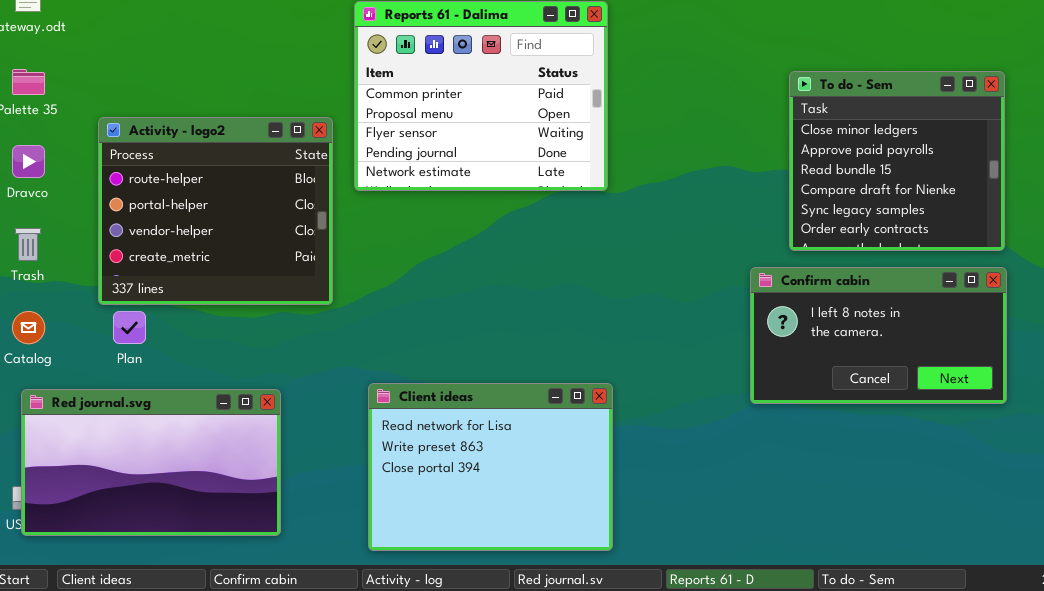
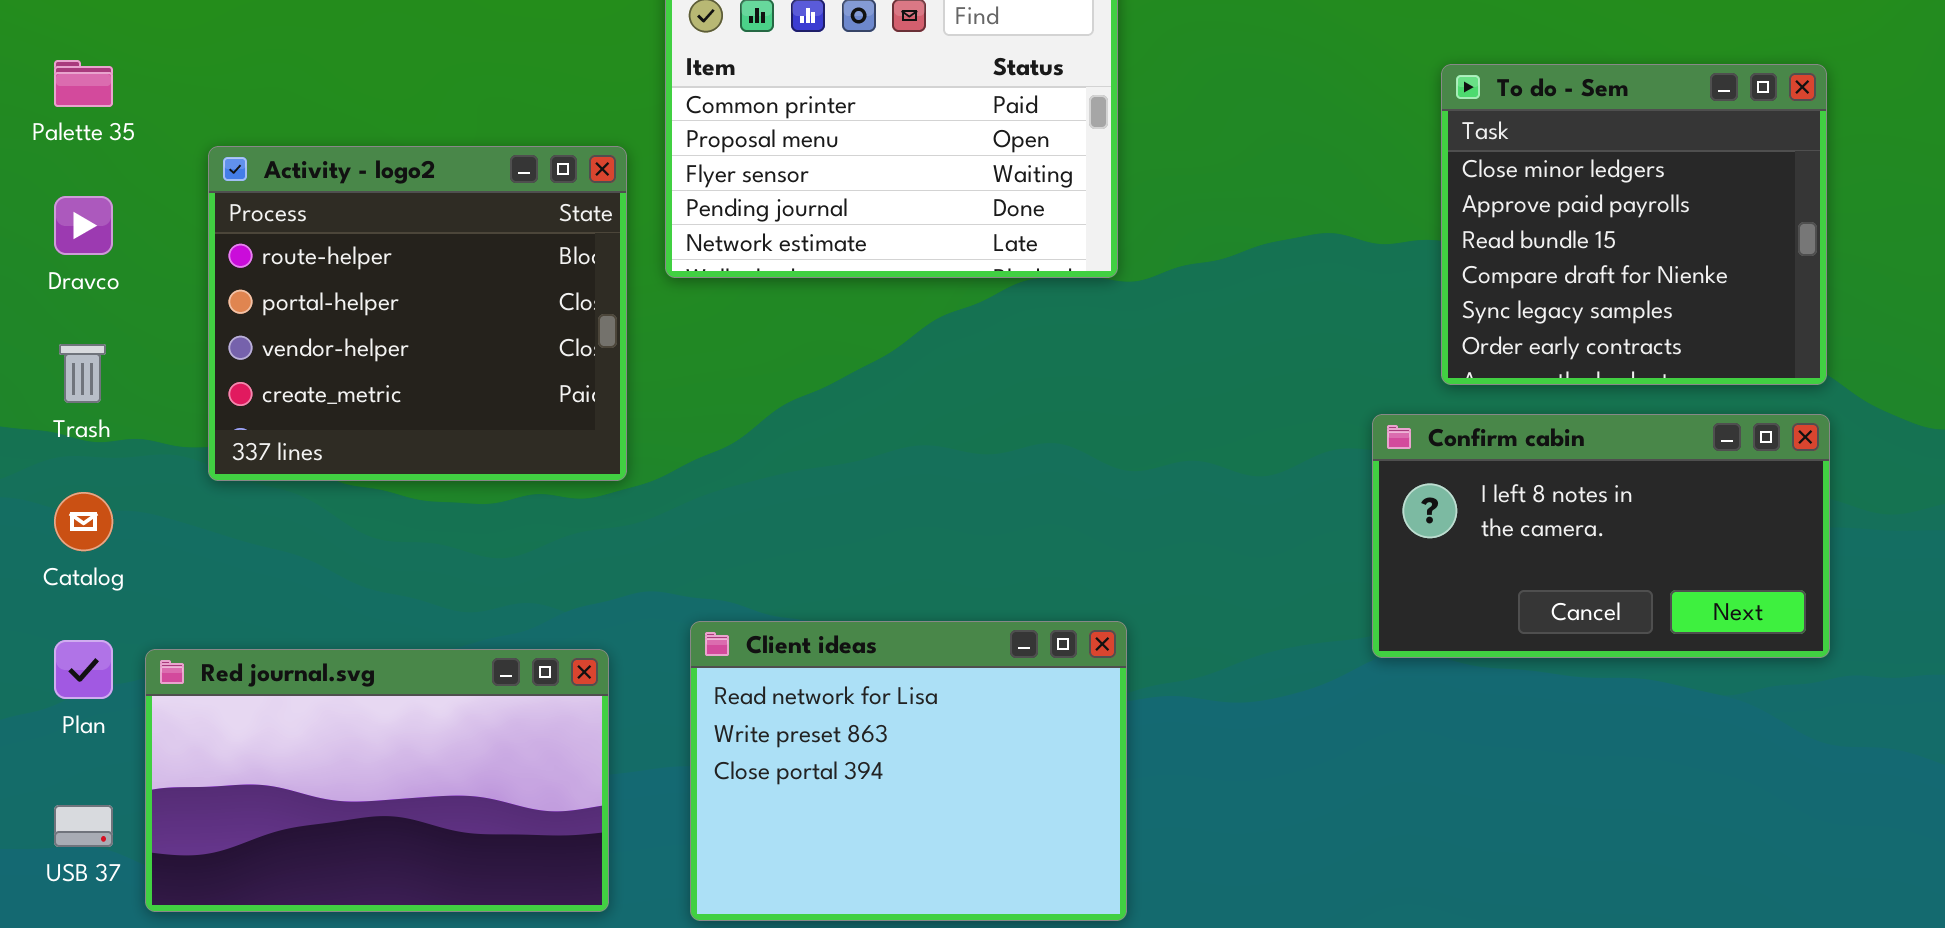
Plan: [113,311,146,344] -> [54,640,113,699], moved
Red journal.svg: [21,389,281,536] -> [145,649,609,912], moved

